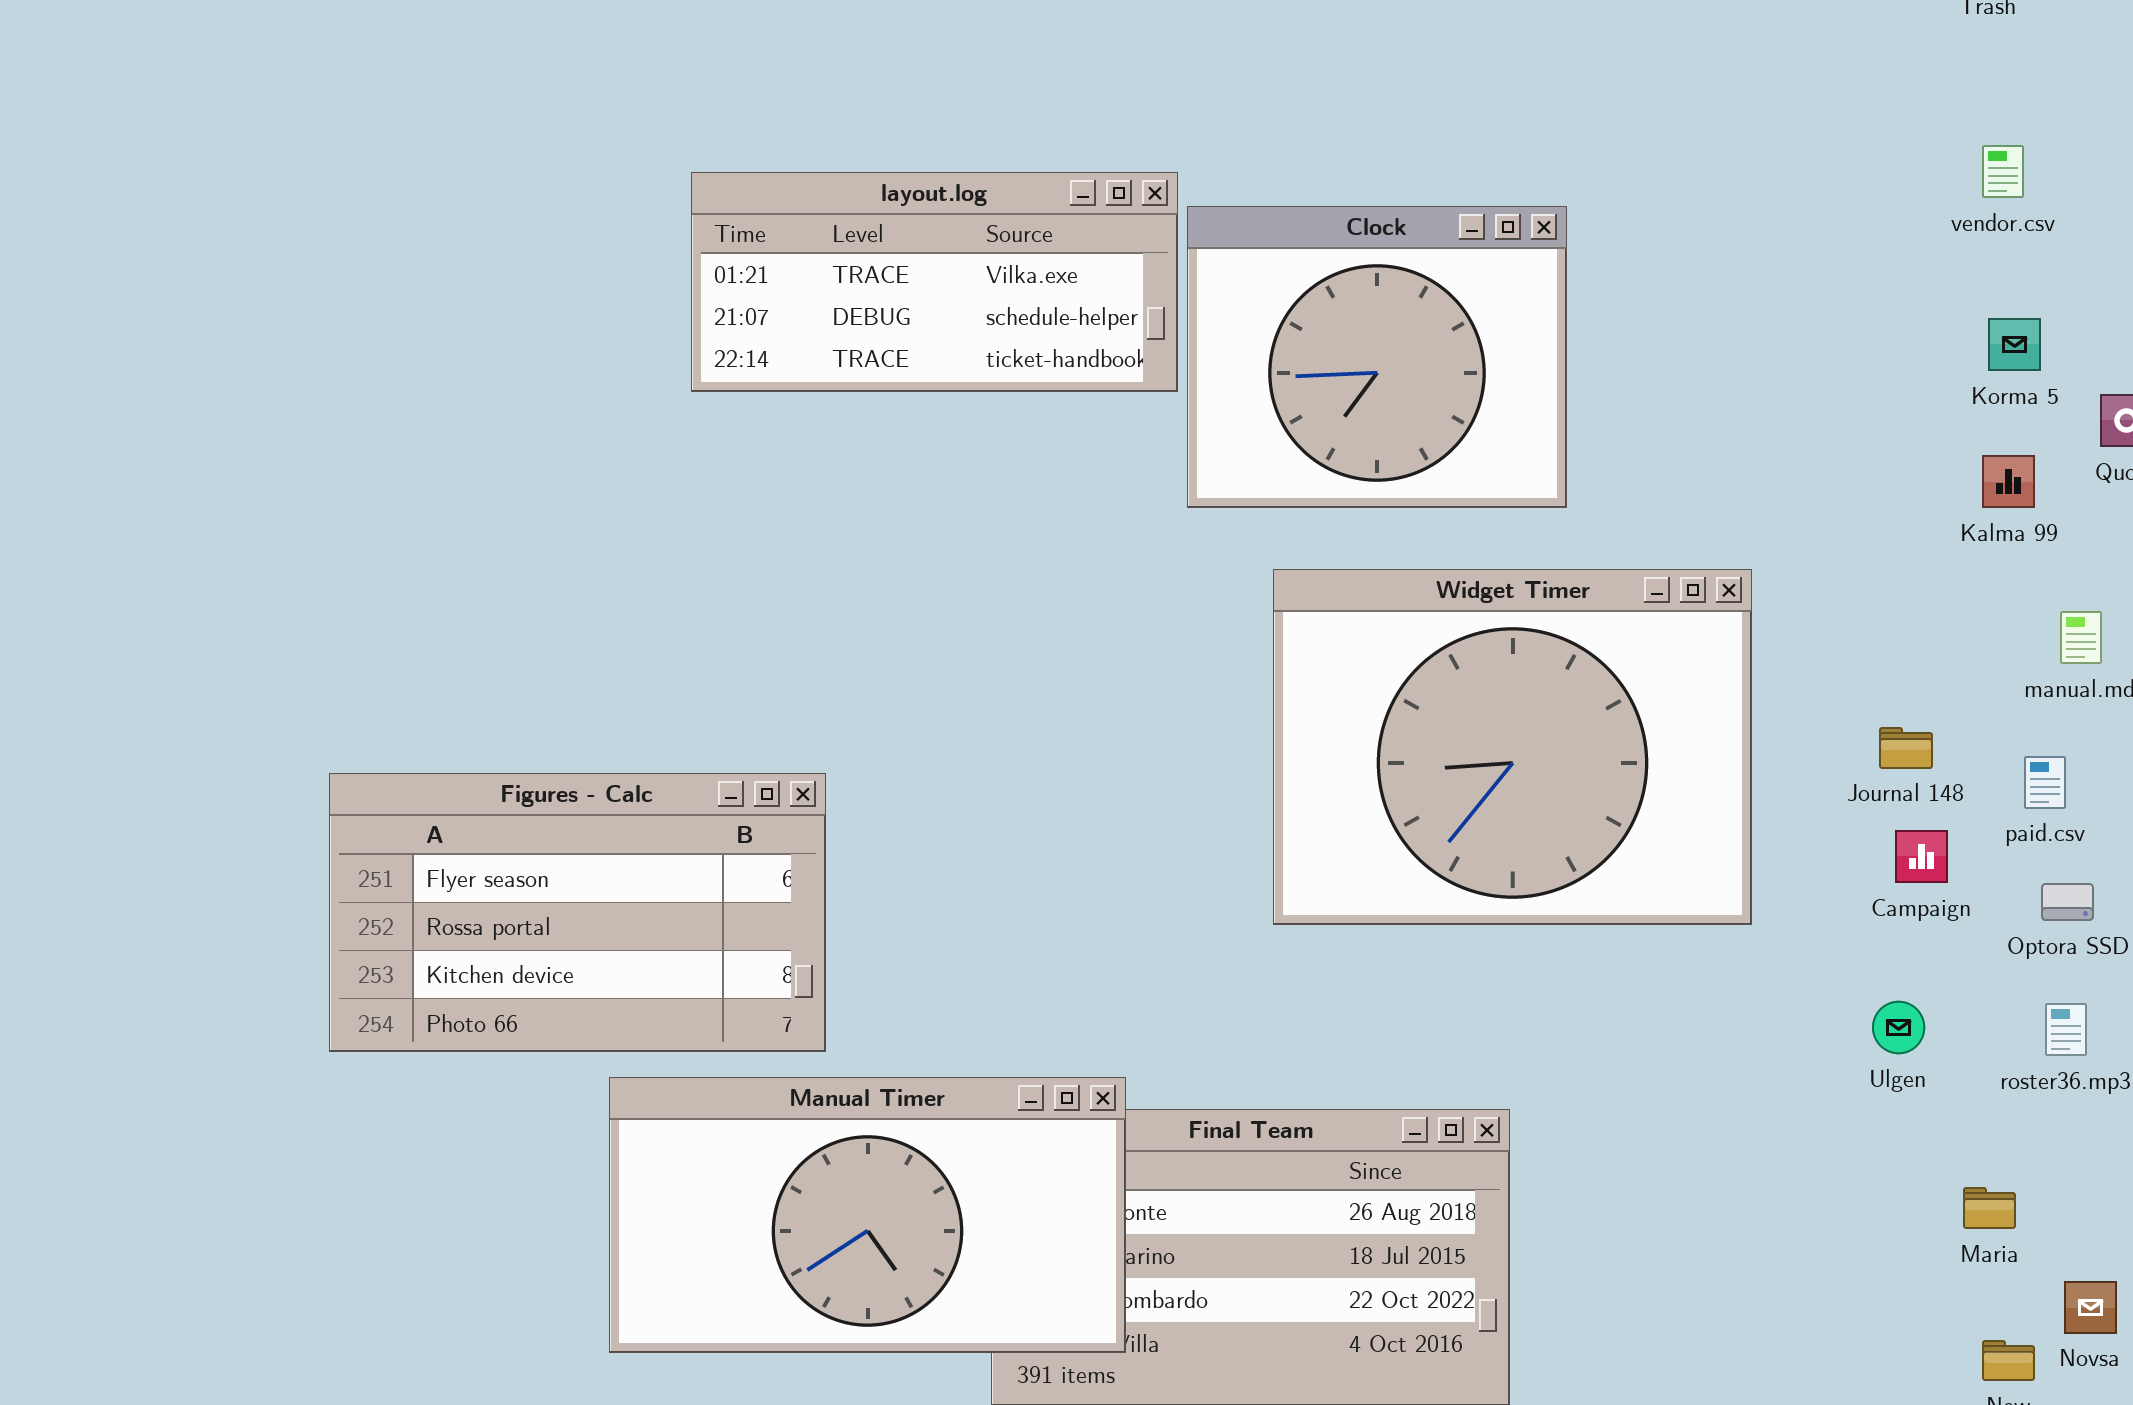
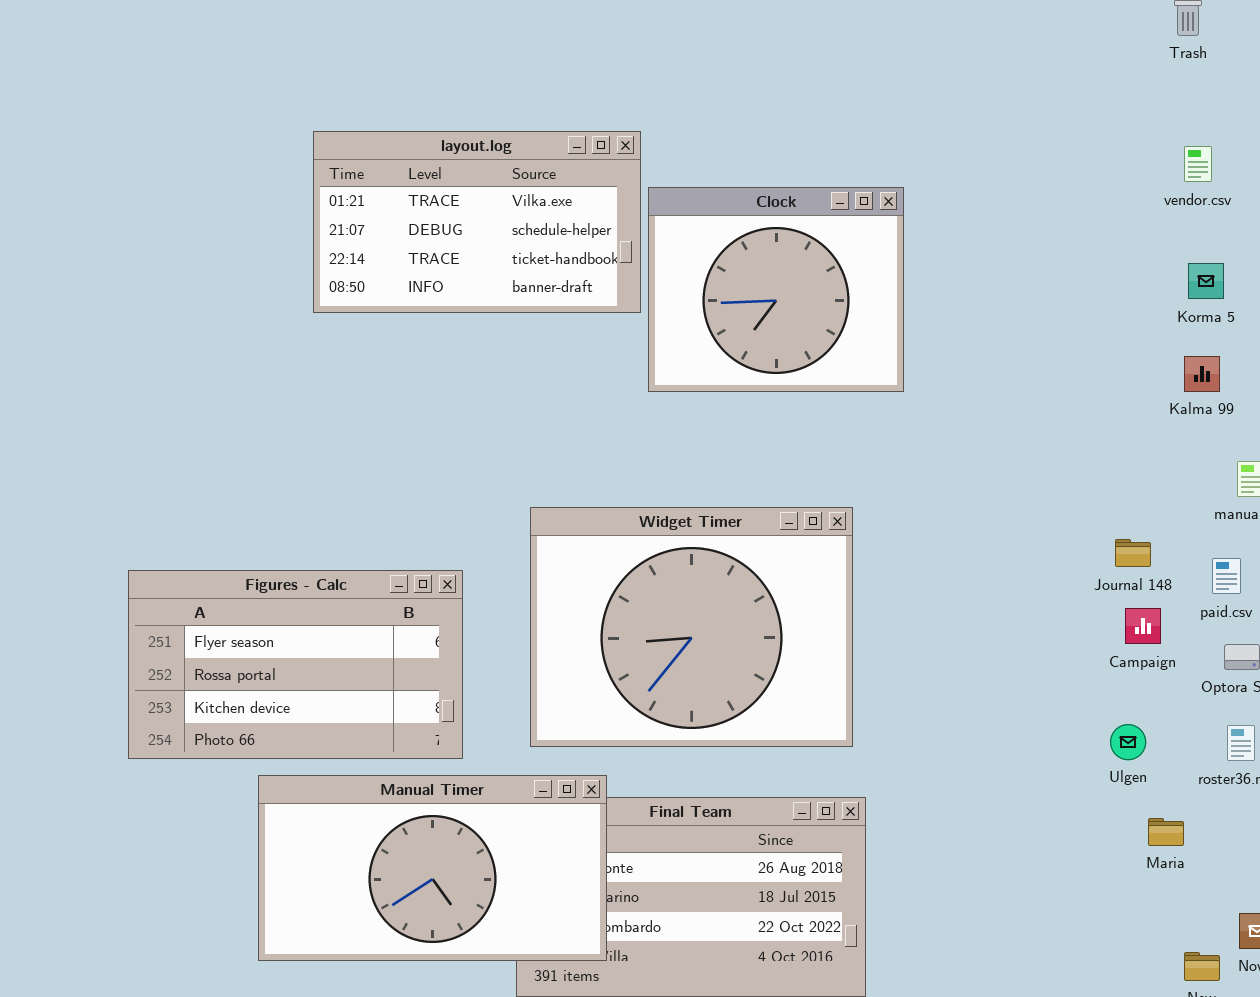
layout.log: [691,172,1178,392] -> [313,131,641,313], resized
Widget Timer: [1273,569,1752,925] -> [530,507,853,747], moved
Figures - Calc: [329,773,826,1052] -> [128,570,463,759], moved
Maria: [1963,1187,2016,1229] -> [1148,818,1184,846], moved

